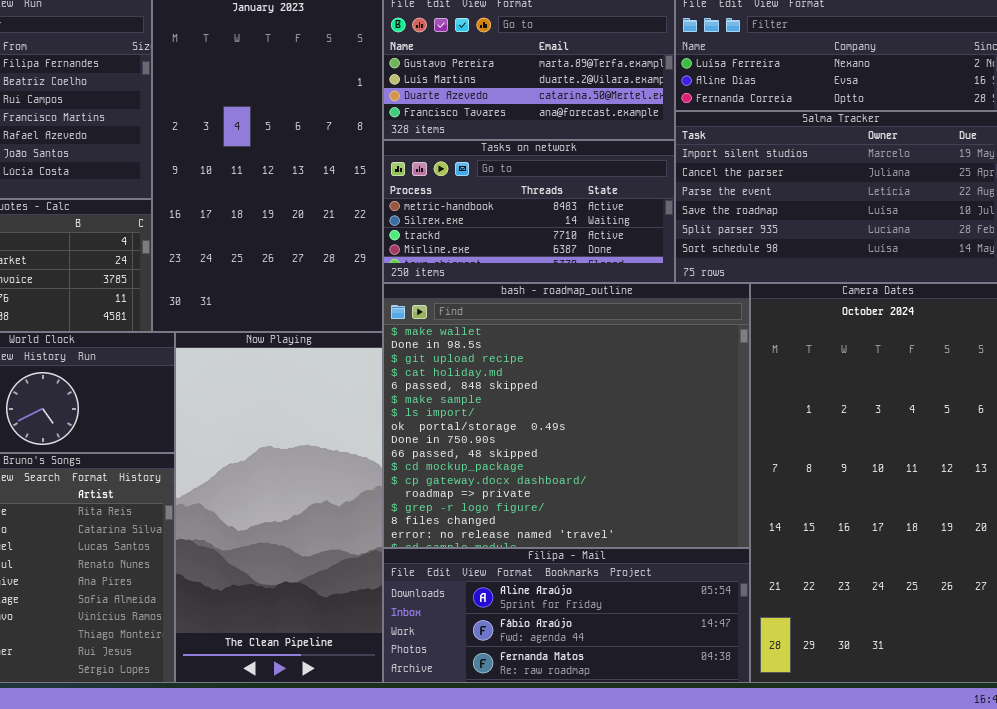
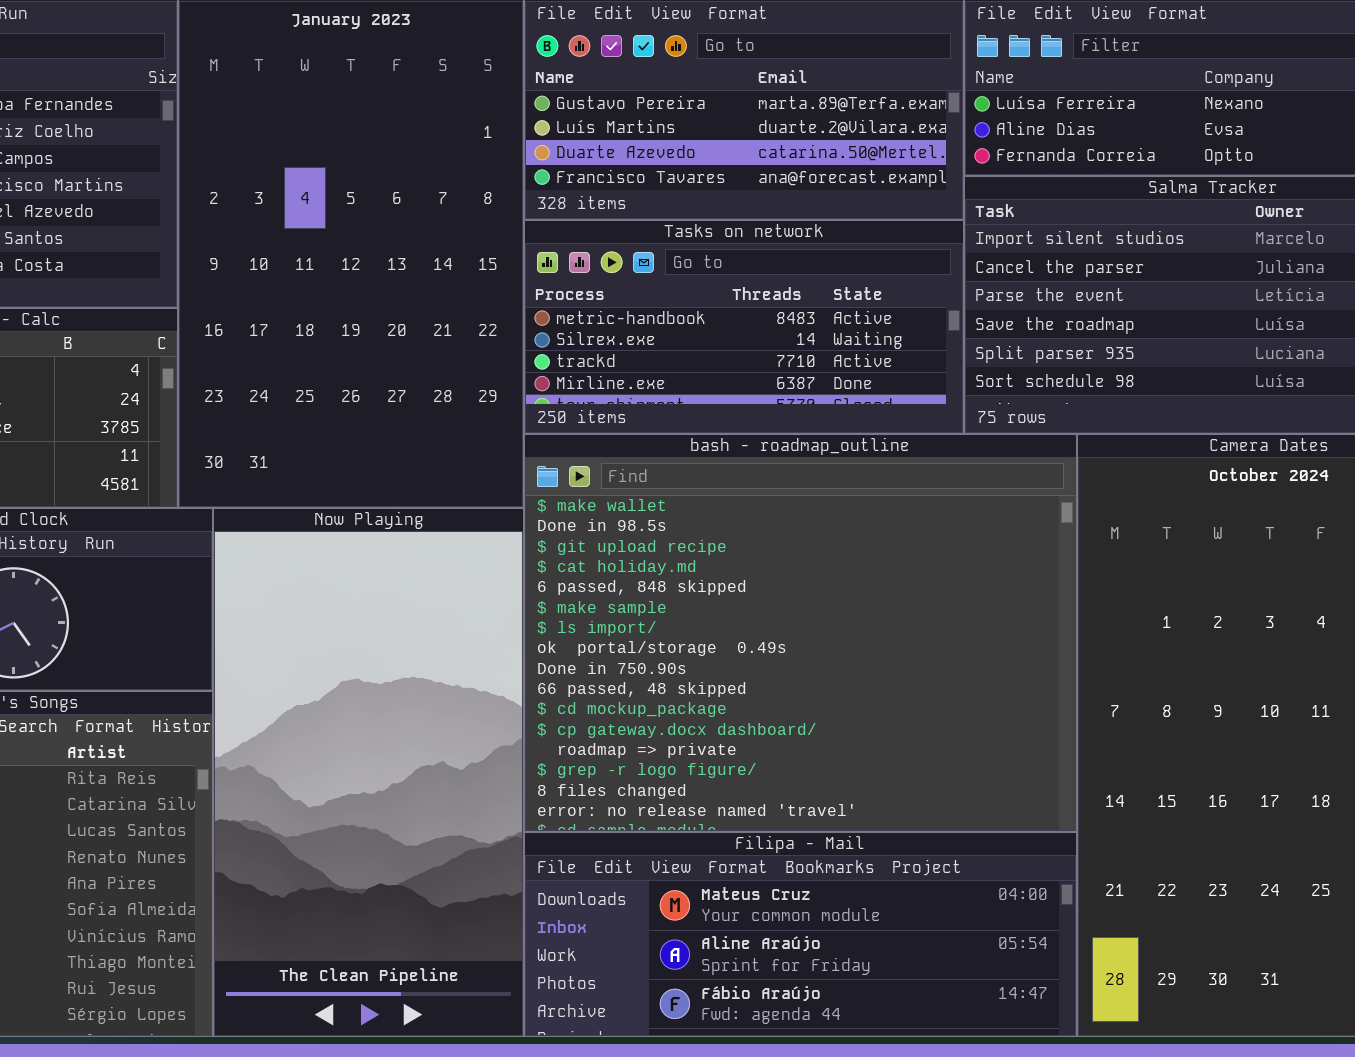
Filipa - Mail: [383,548,750,683] -> [524,832,1077,1037], scrolled up 1 row

